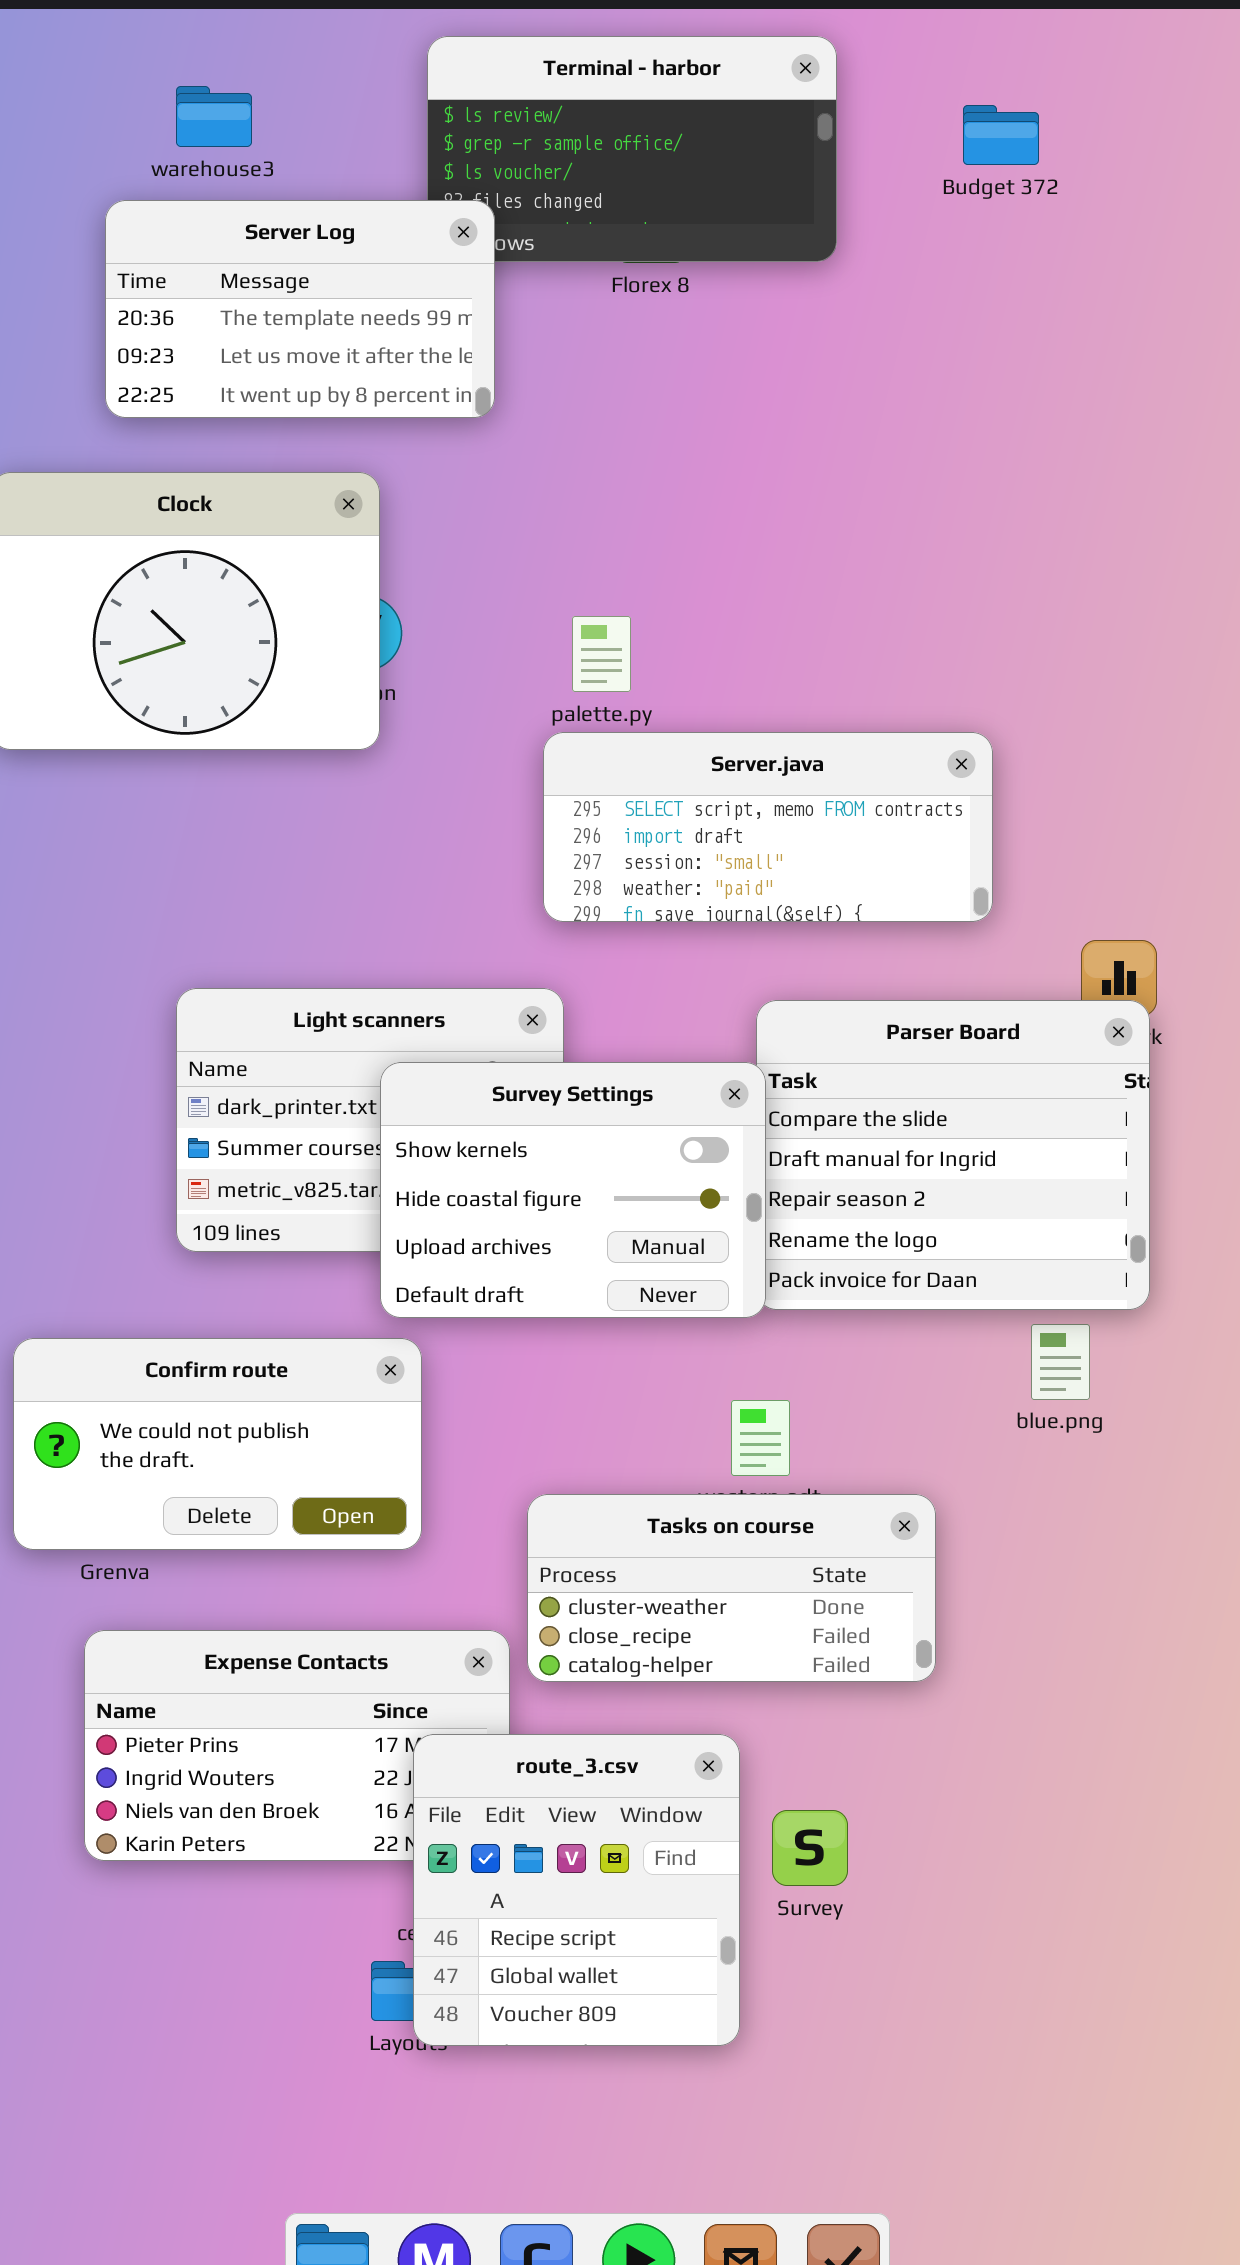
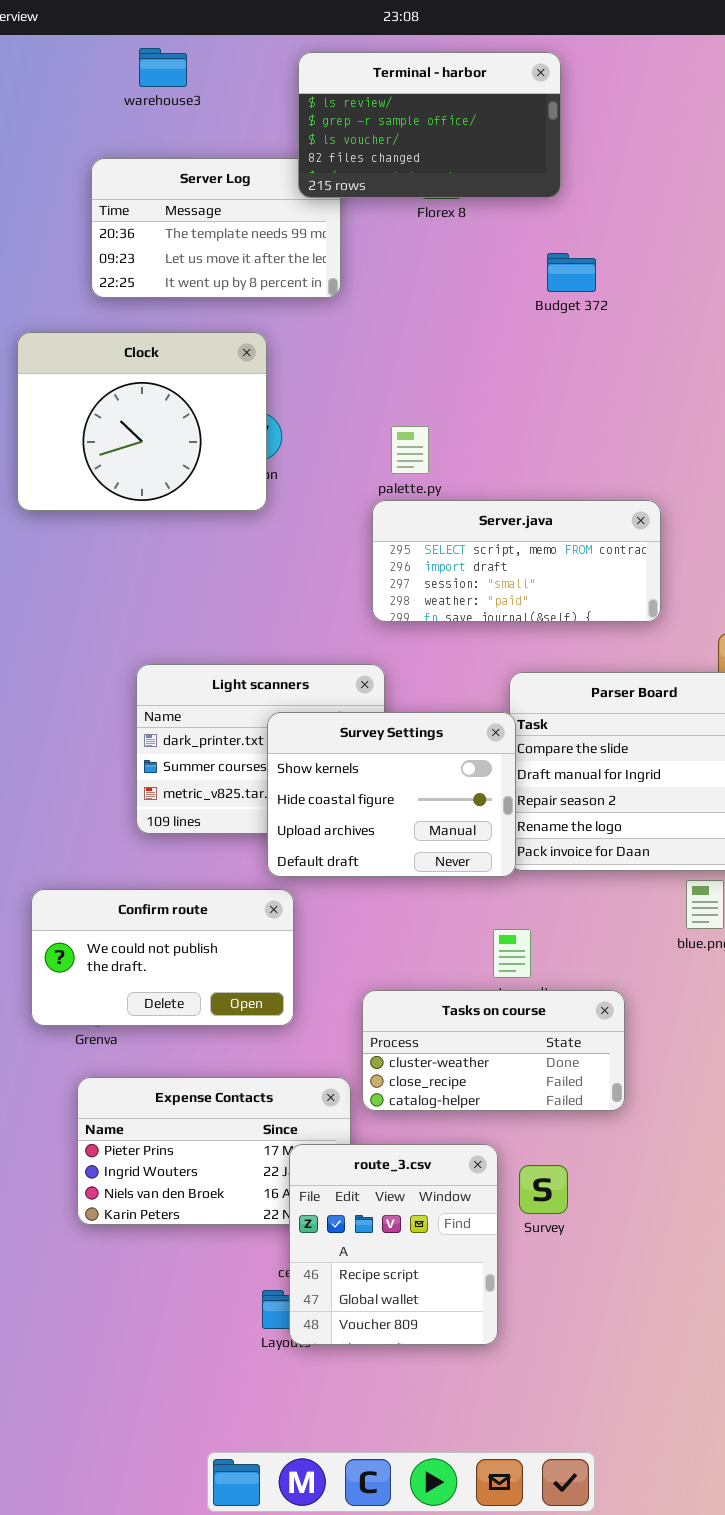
Terminal - harbor: [427,36,837,262] -> [298,52,561,198], raised
warehouse3: [176,86,252,147] -> [139,48,187,87], moved
Budget 372: [963,105,1039,165] -> [547,253,596,292], moved
Survey: [772,1810,848,1886] -> [519,1165,568,1214], moved

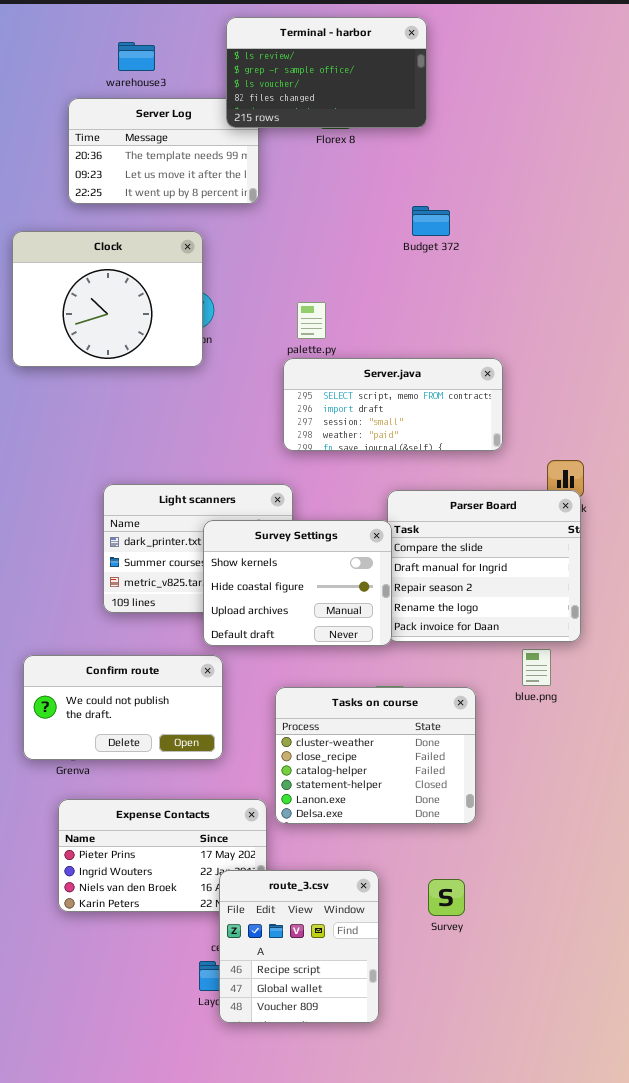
warehouse3: [139,48,187,87] -> [118,42,155,71], moved
Budget 372: [547,253,596,292] -> [412,206,450,236], moved
Tasks on course: [362,990,625,1111] -> [275,687,476,824], resized
route_3.csv: [289,1144,498,1345] -> [219,870,379,1023], moved
Survey: [519,1165,568,1214] -> [428,879,465,916], moved

